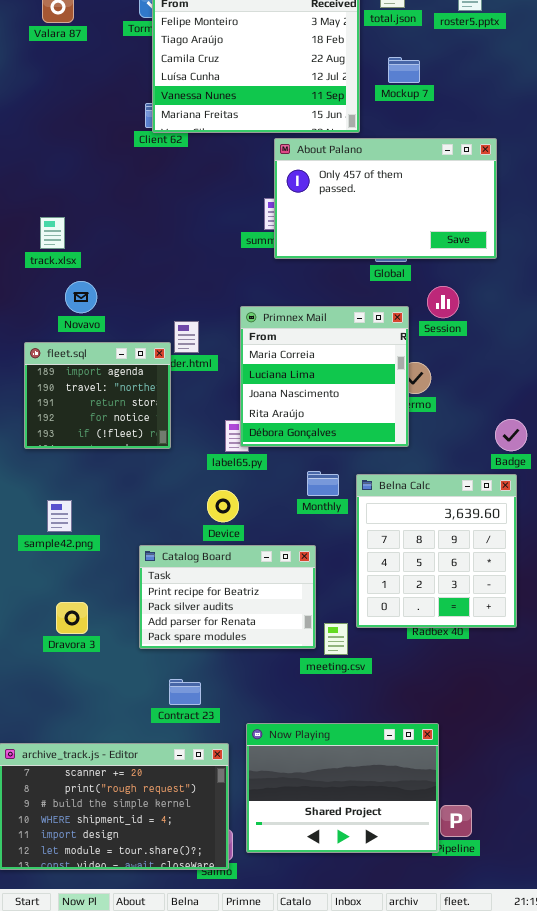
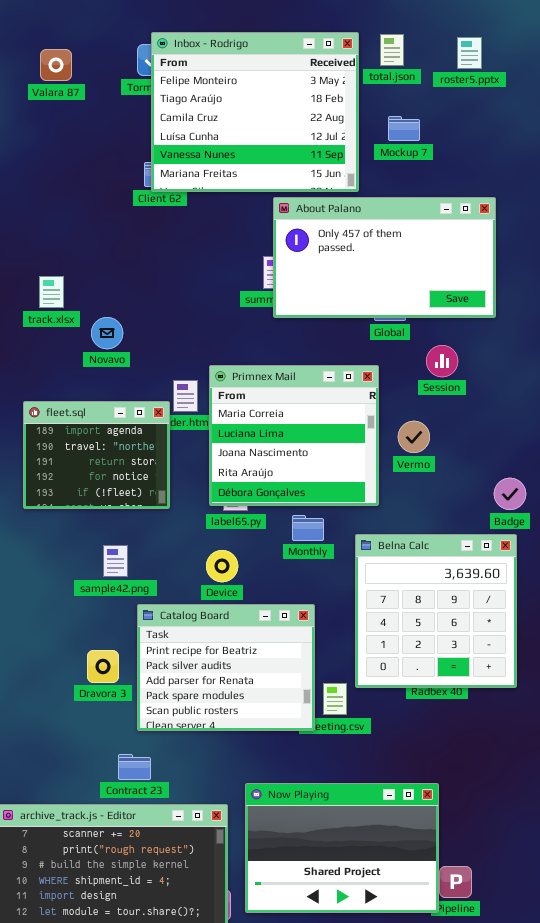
Novavo: [65,281,97,313] -> [91,317,123,349], moved
Primnex Mail: [240,306,409,447] -> [209,365,379,506], moved
Monthly: [307,471,339,496] -> [292,515,324,541], moved
sample42.png: [47,500,72,532] -> [103,545,128,577], moved
Catalog Board: [139,545,316,649] -> [137,604,315,731], resized
Dravora 3: [56,602,88,634] -> [87,650,119,683], moved
Contract 23: [169,679,201,705] -> [118,754,151,780], moved

